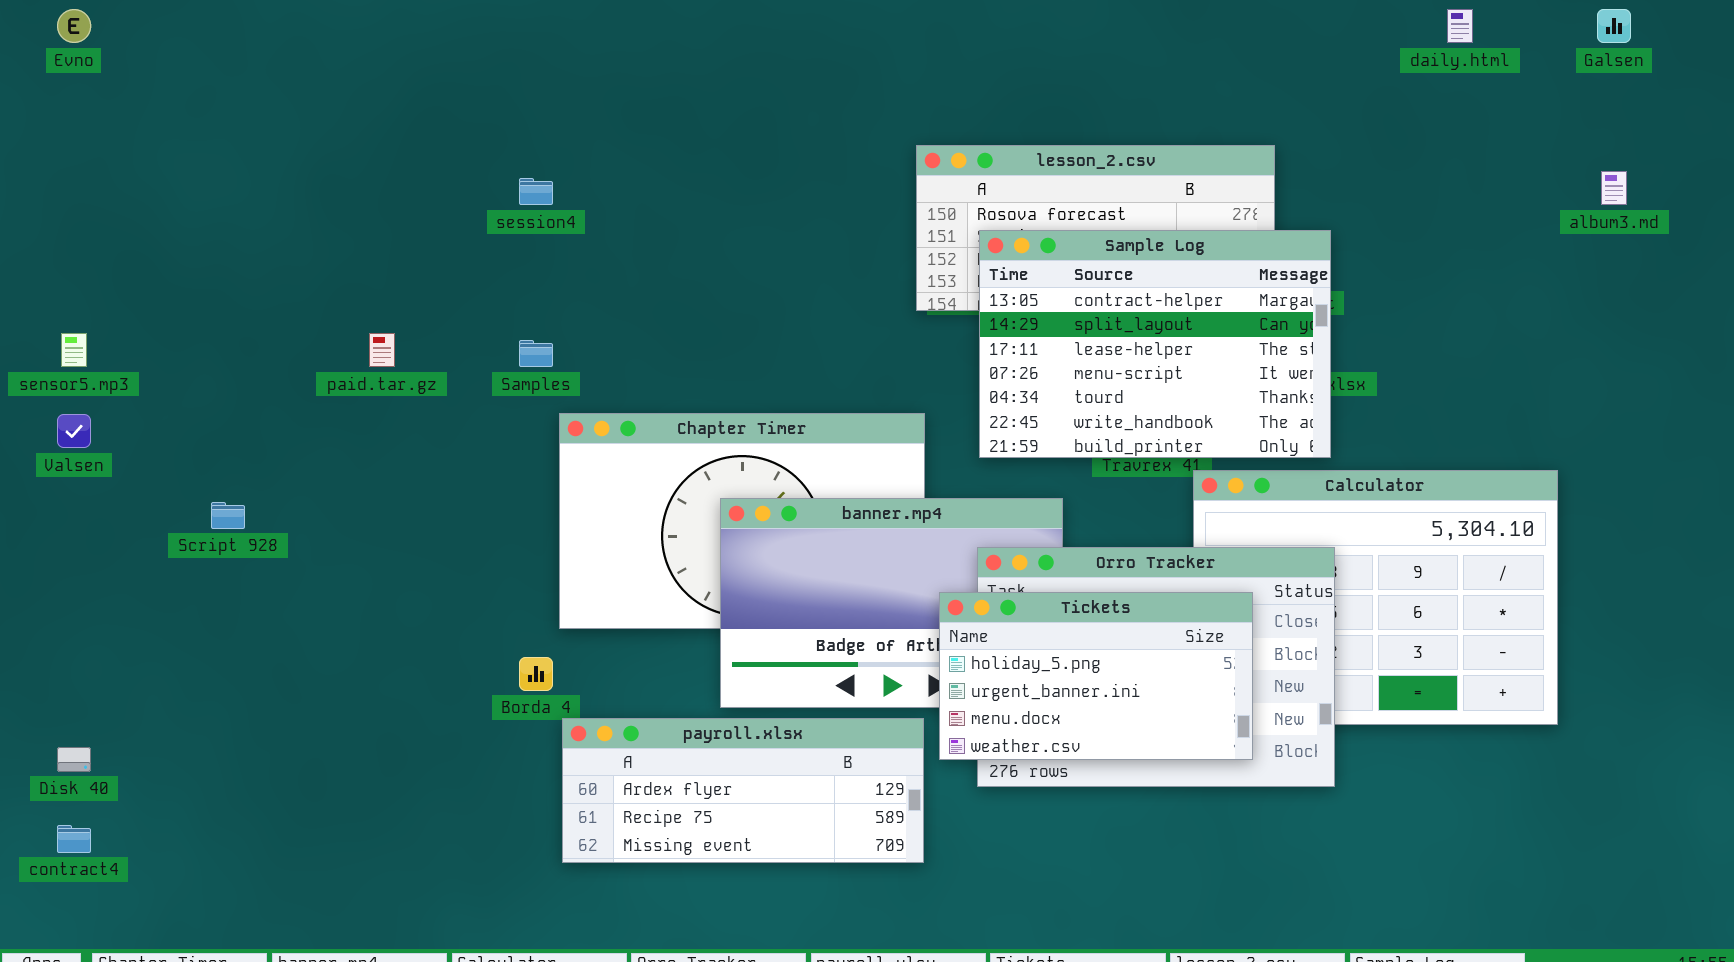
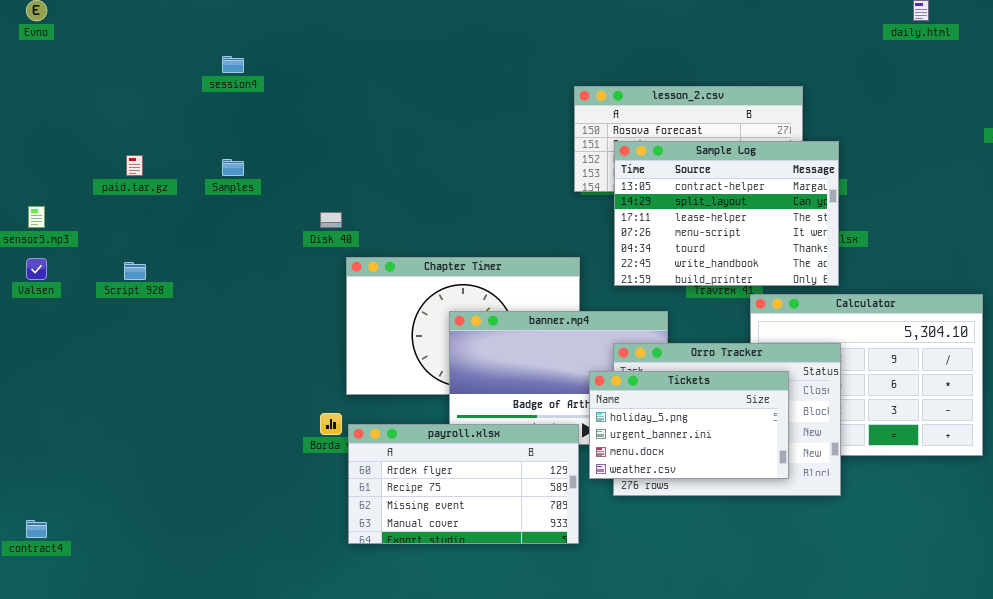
session4: [519,178,553,205] -> [222,56,244,73], moved
paid.tar.gz: [369,333,395,367] -> [126,155,143,176], moved
Samples: [519,340,553,367] -> [222,159,244,176], moved
Script 928: [211,502,245,529] -> [124,262,146,280], moved
payroll.xlsx: [562,718,924,863] -> [348,424,579,544], resized
Disk 40: [57,747,91,772] -> [320,212,342,228], moved

